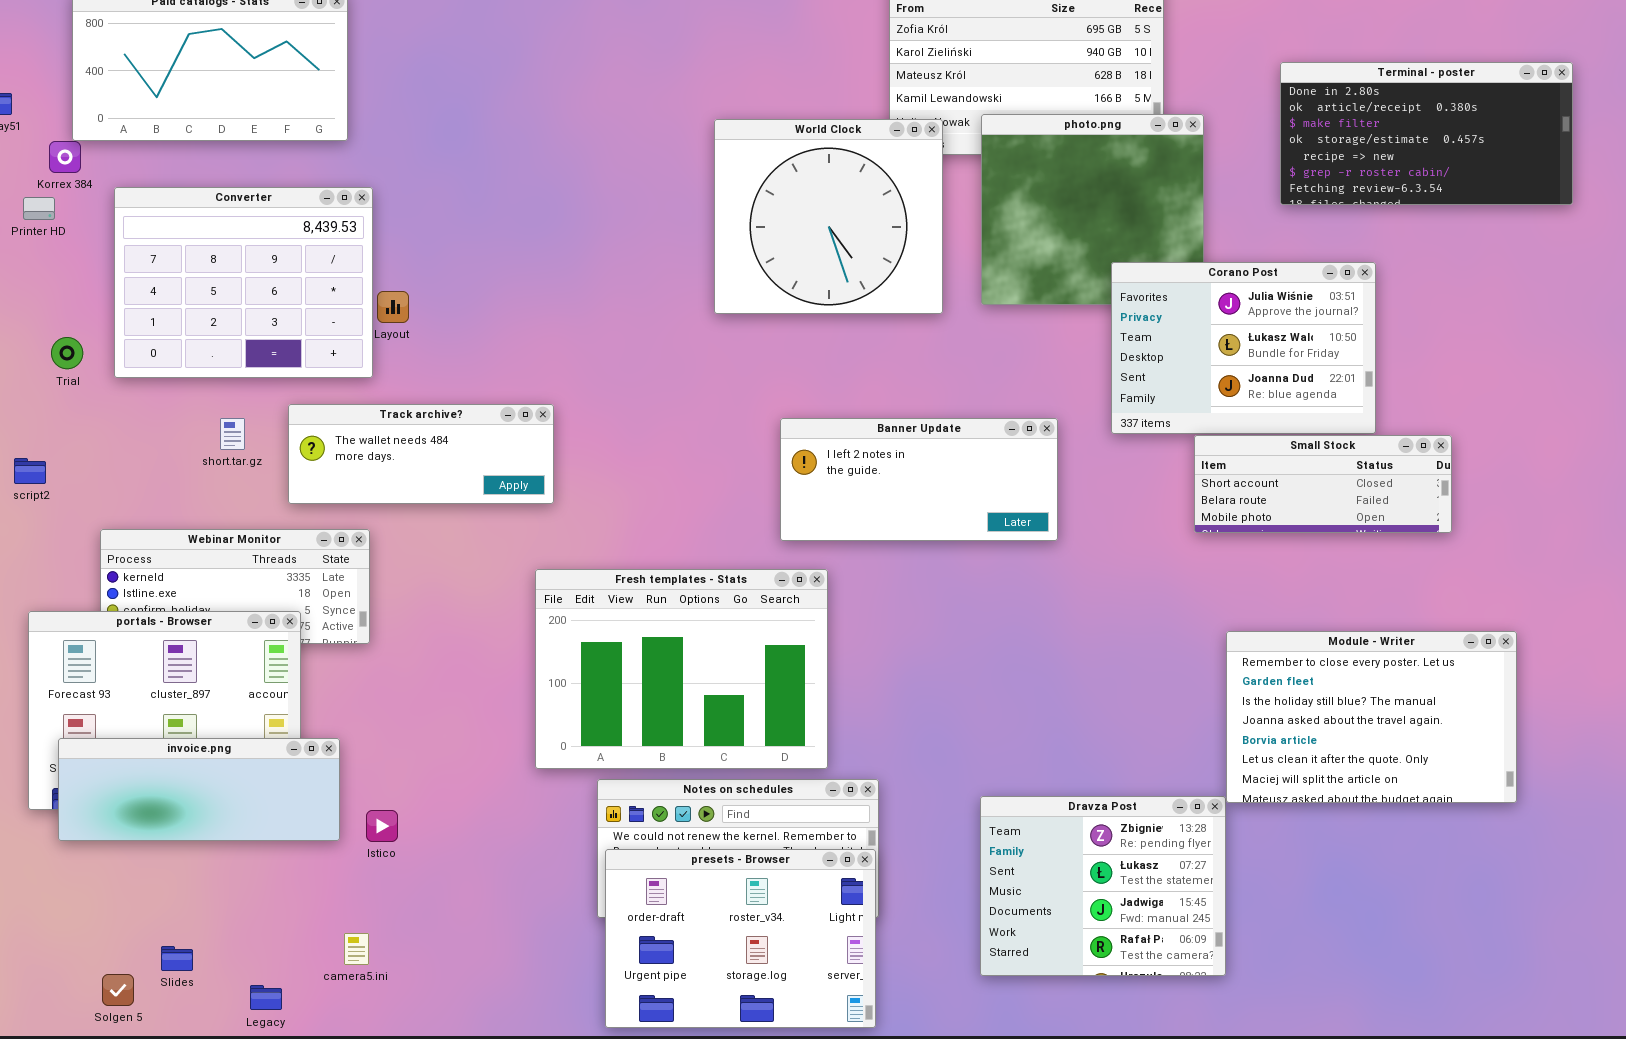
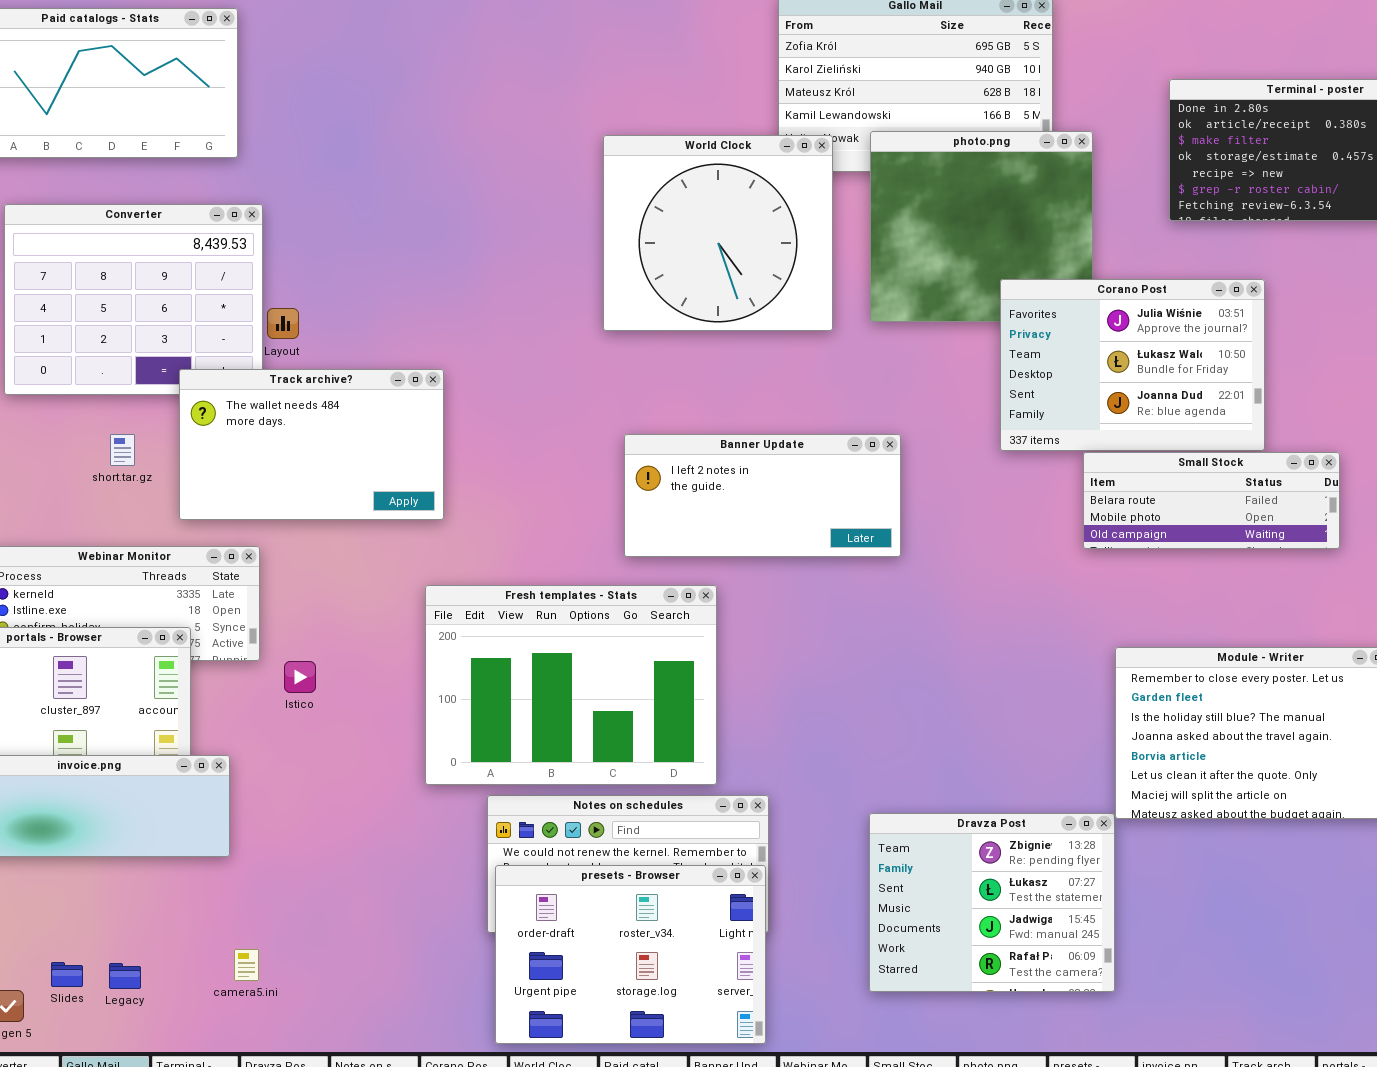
Track archive?: [288,404,554,504] -> [179,369,444,520], resized
Banner Update: [780,418,1058,541] -> [624,434,901,557], moved
Small Stock: [1194,435,1452,533] -> [1083,452,1340,549], scrolled down 1 row
Istico: [366,810,398,842] -> [284,661,316,693], moved
Legacy: [250,985,282,1010] -> [109,963,141,989], moved

